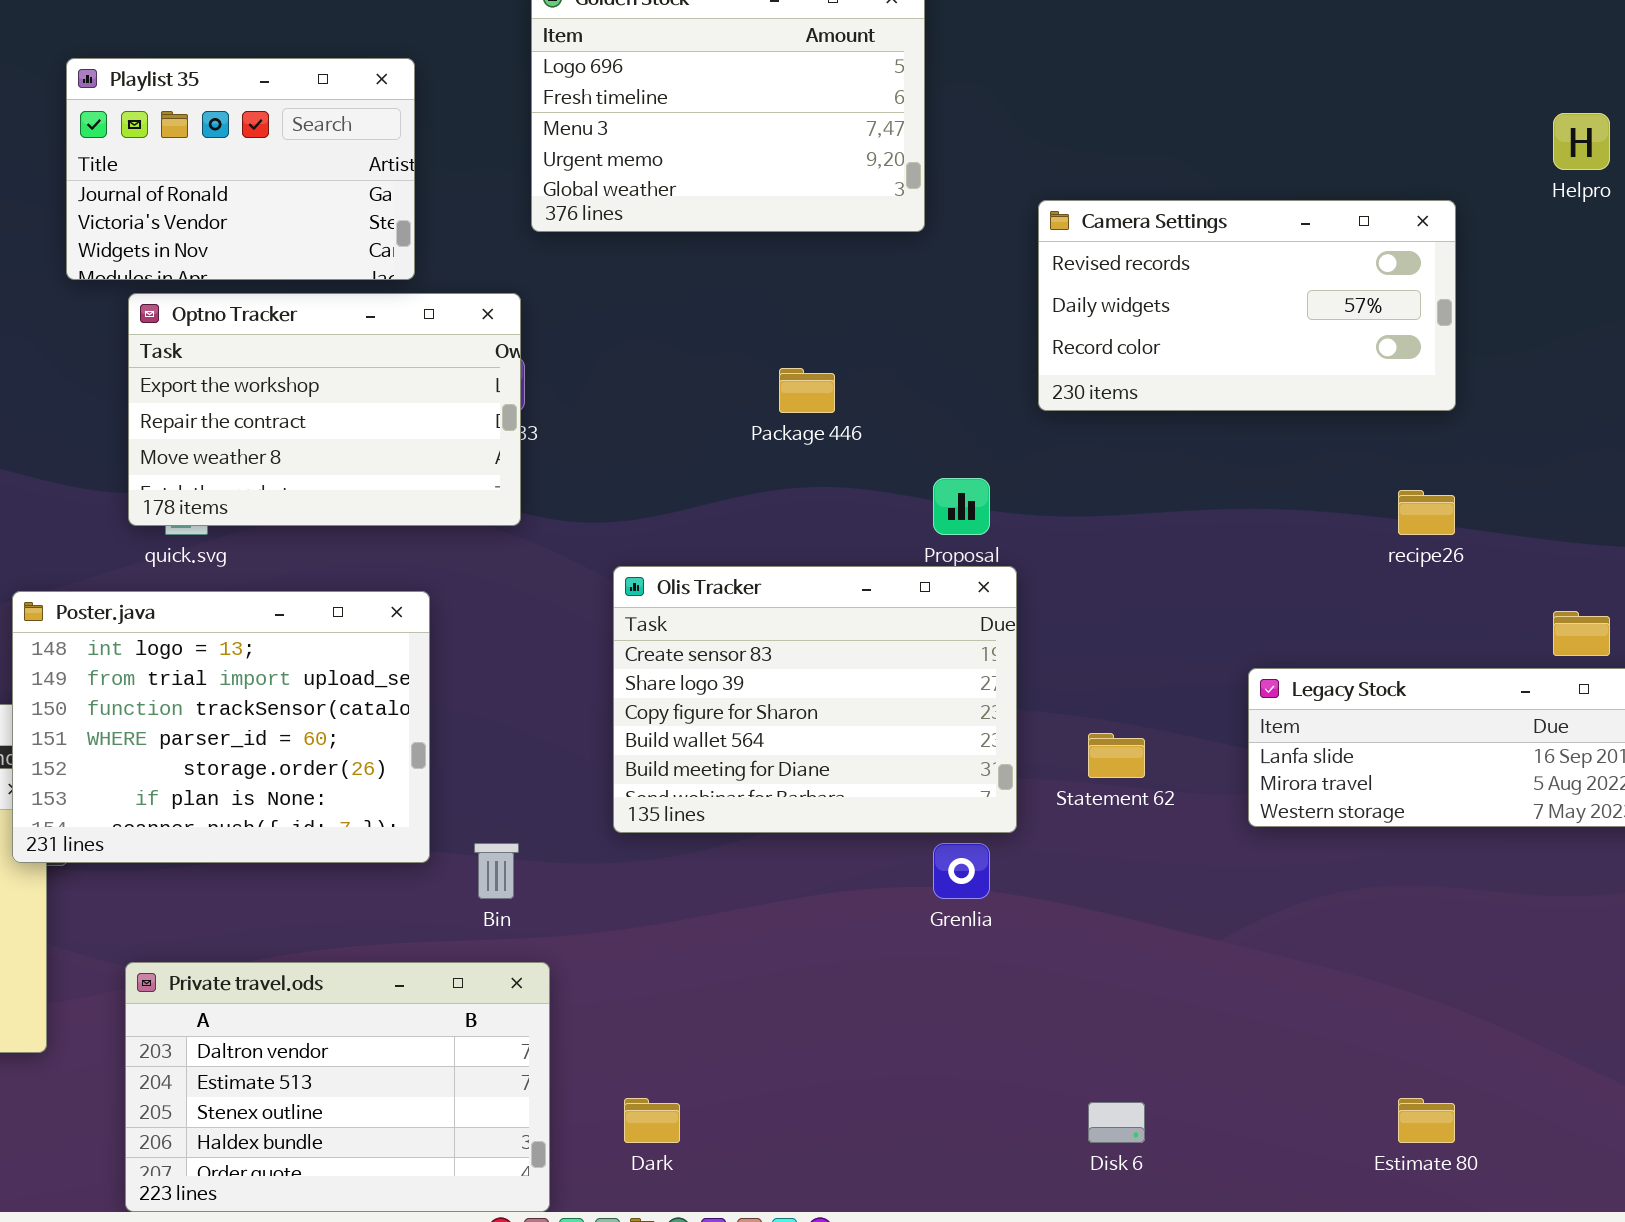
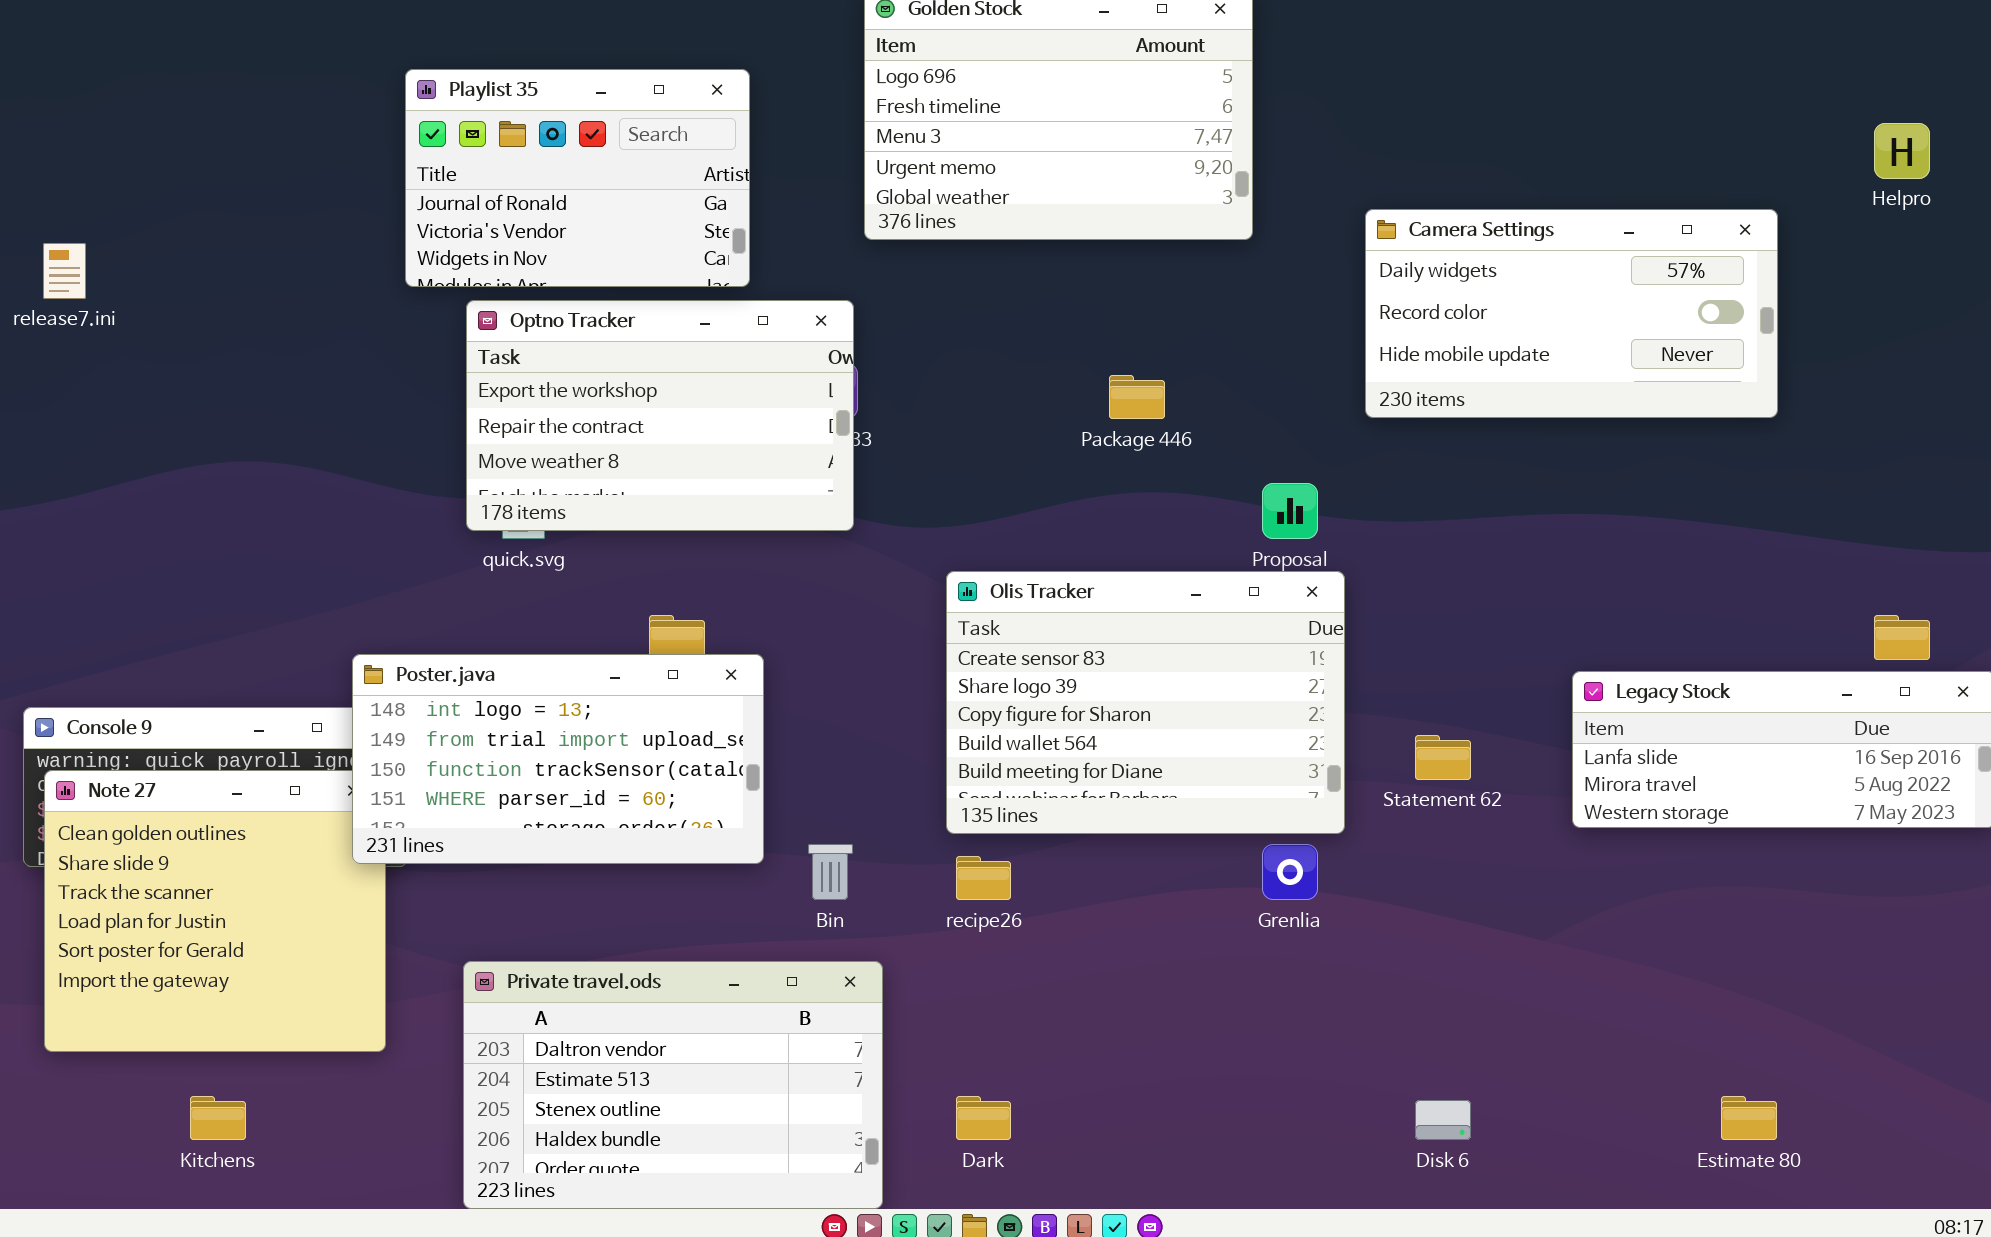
Camera Settings: [1038,200,1456,411] -> [1365,209,1778,418], scrolled down 1 row
recipe26: [1398,490,1455,535] -> [956,856,1011,900], moved
Poster.java: [12,591,430,863] -> [352,654,764,864], resized

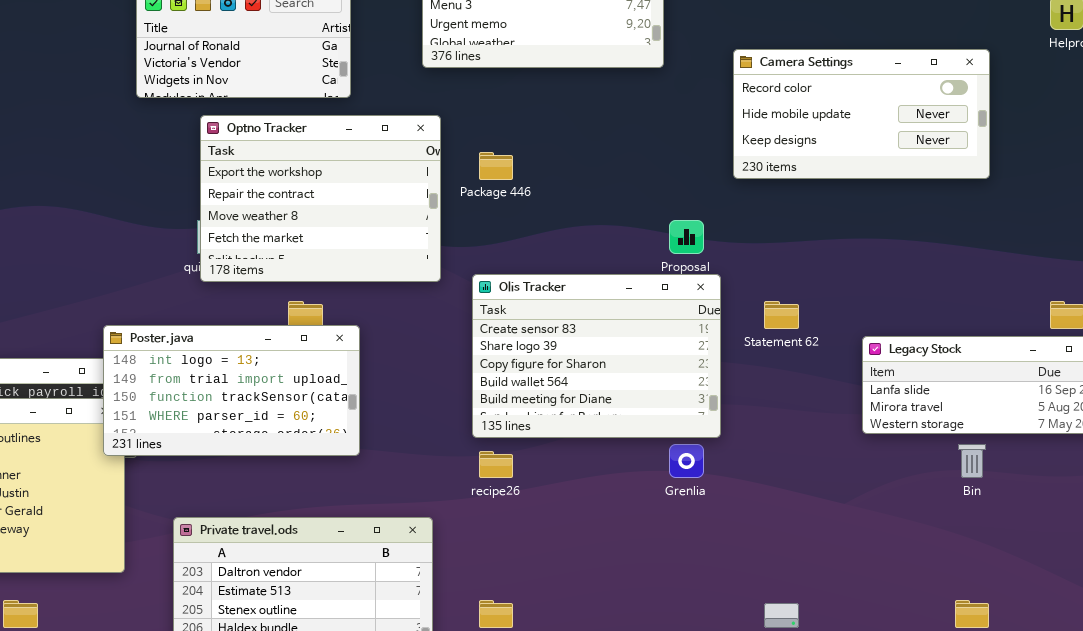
Camera Settings: [1365,209,1778,418] -> [733,49,990,179], scrolled down 1 row
Optno Tracker: [466,300,854,531] -> [200,115,441,282], moved, resized
Package 446: [1109,375,1165,419] -> [479,152,513,180], moved
Statement 62: [1415,735,1471,780] -> [764,301,799,329], moved
Bin: [808,844,853,900] -> [958,444,986,478], moved

